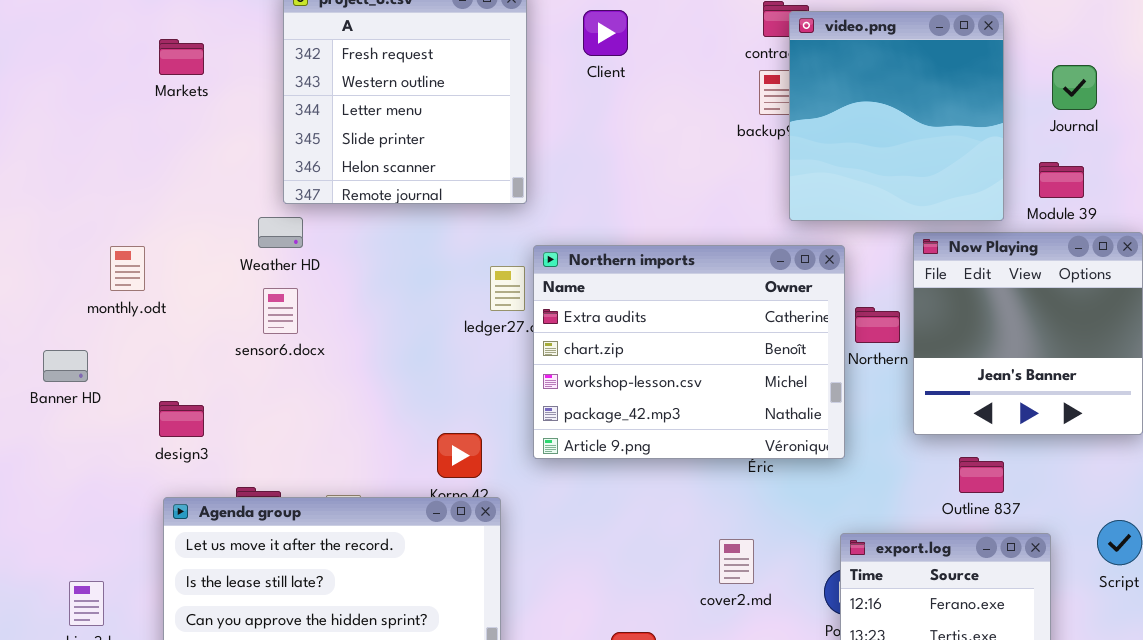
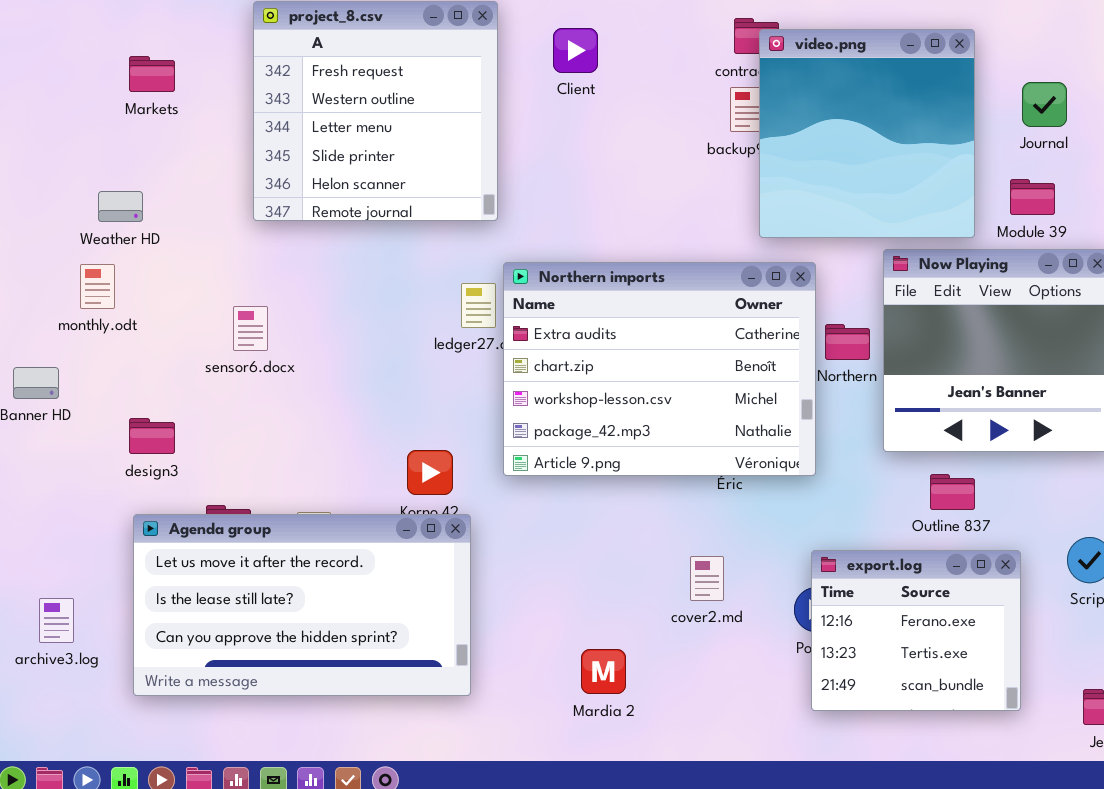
Weather HD: [258,217,303,248] -> [98,191,143,222], moved

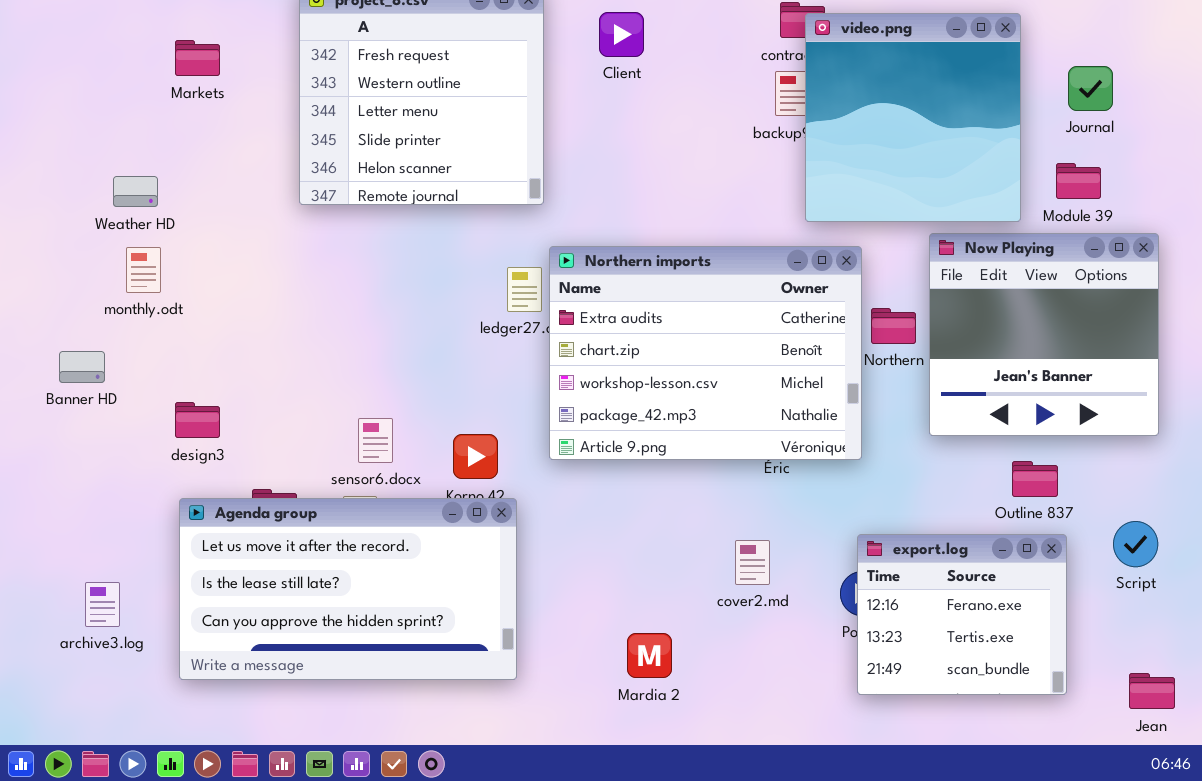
Weather HD: [98,191,143,222] -> [113,176,158,207], moved
sensor6.docx: [233,306,268,351] -> [358,418,393,463], moved
Outline 837: [930,474,975,510] -> [1012,461,1058,497], moved

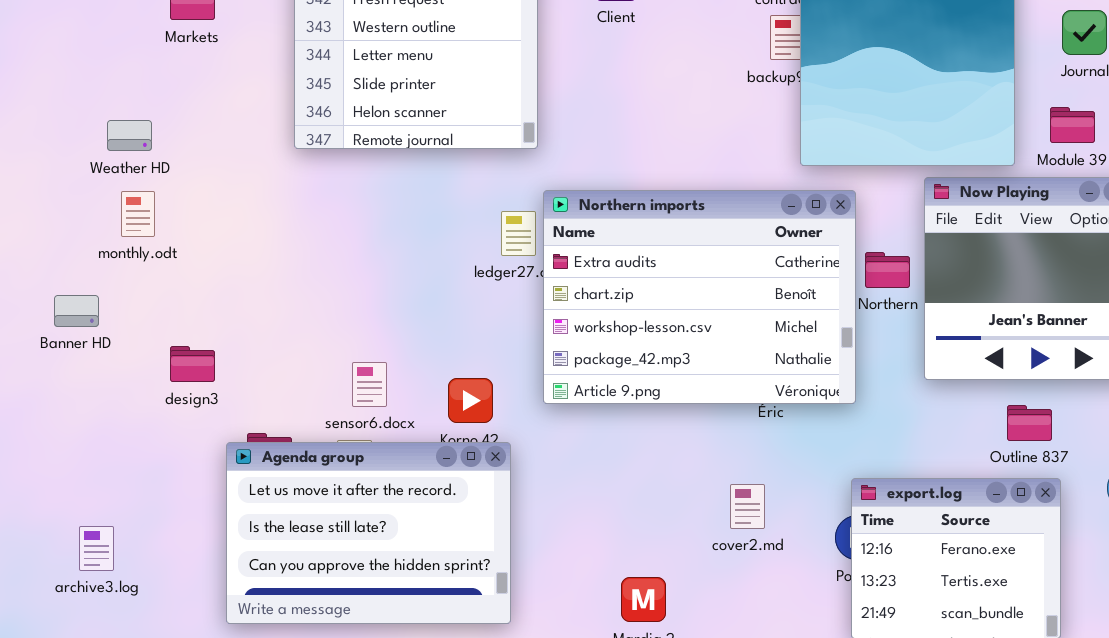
Agenda group: [179,498,517,680] -> [226,442,511,624], resized

